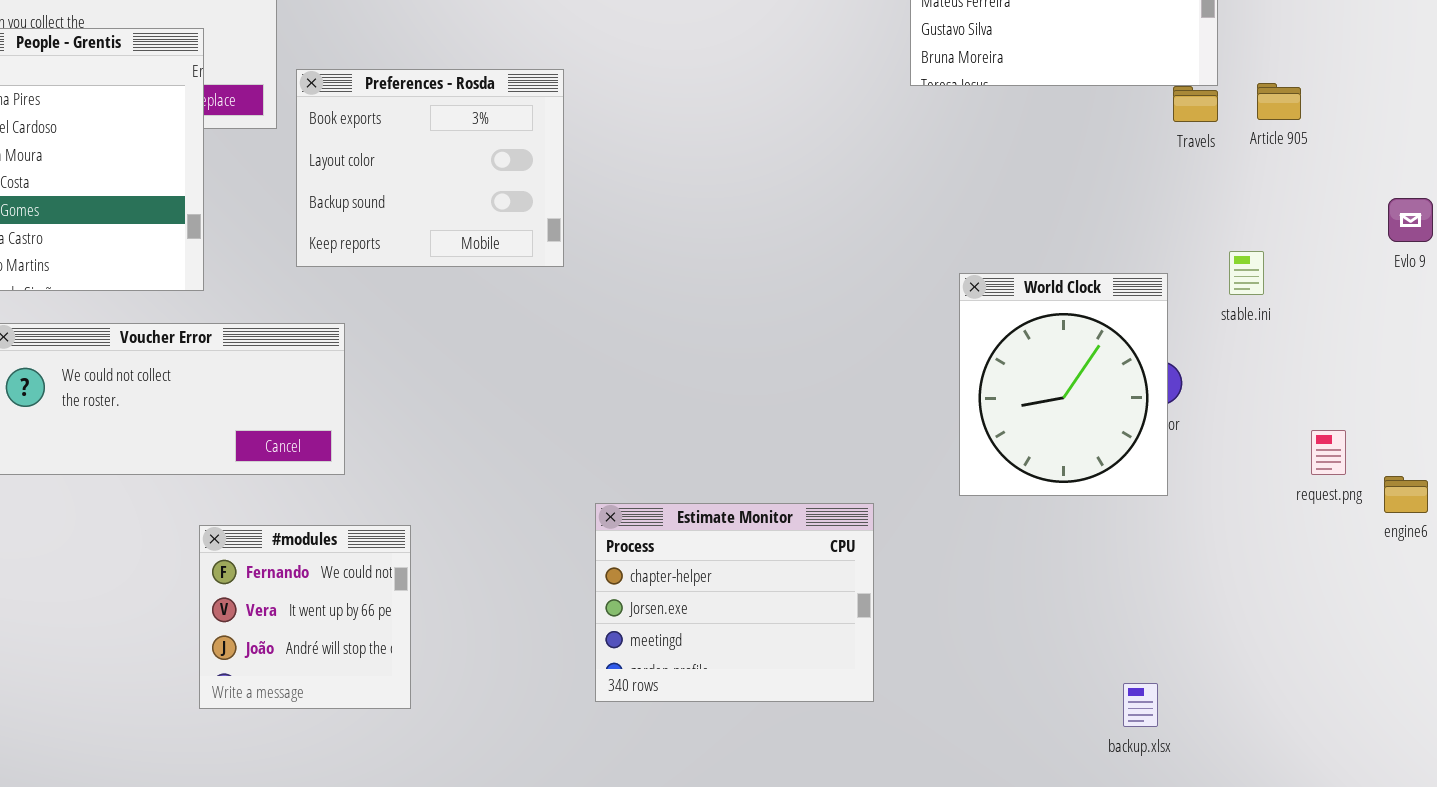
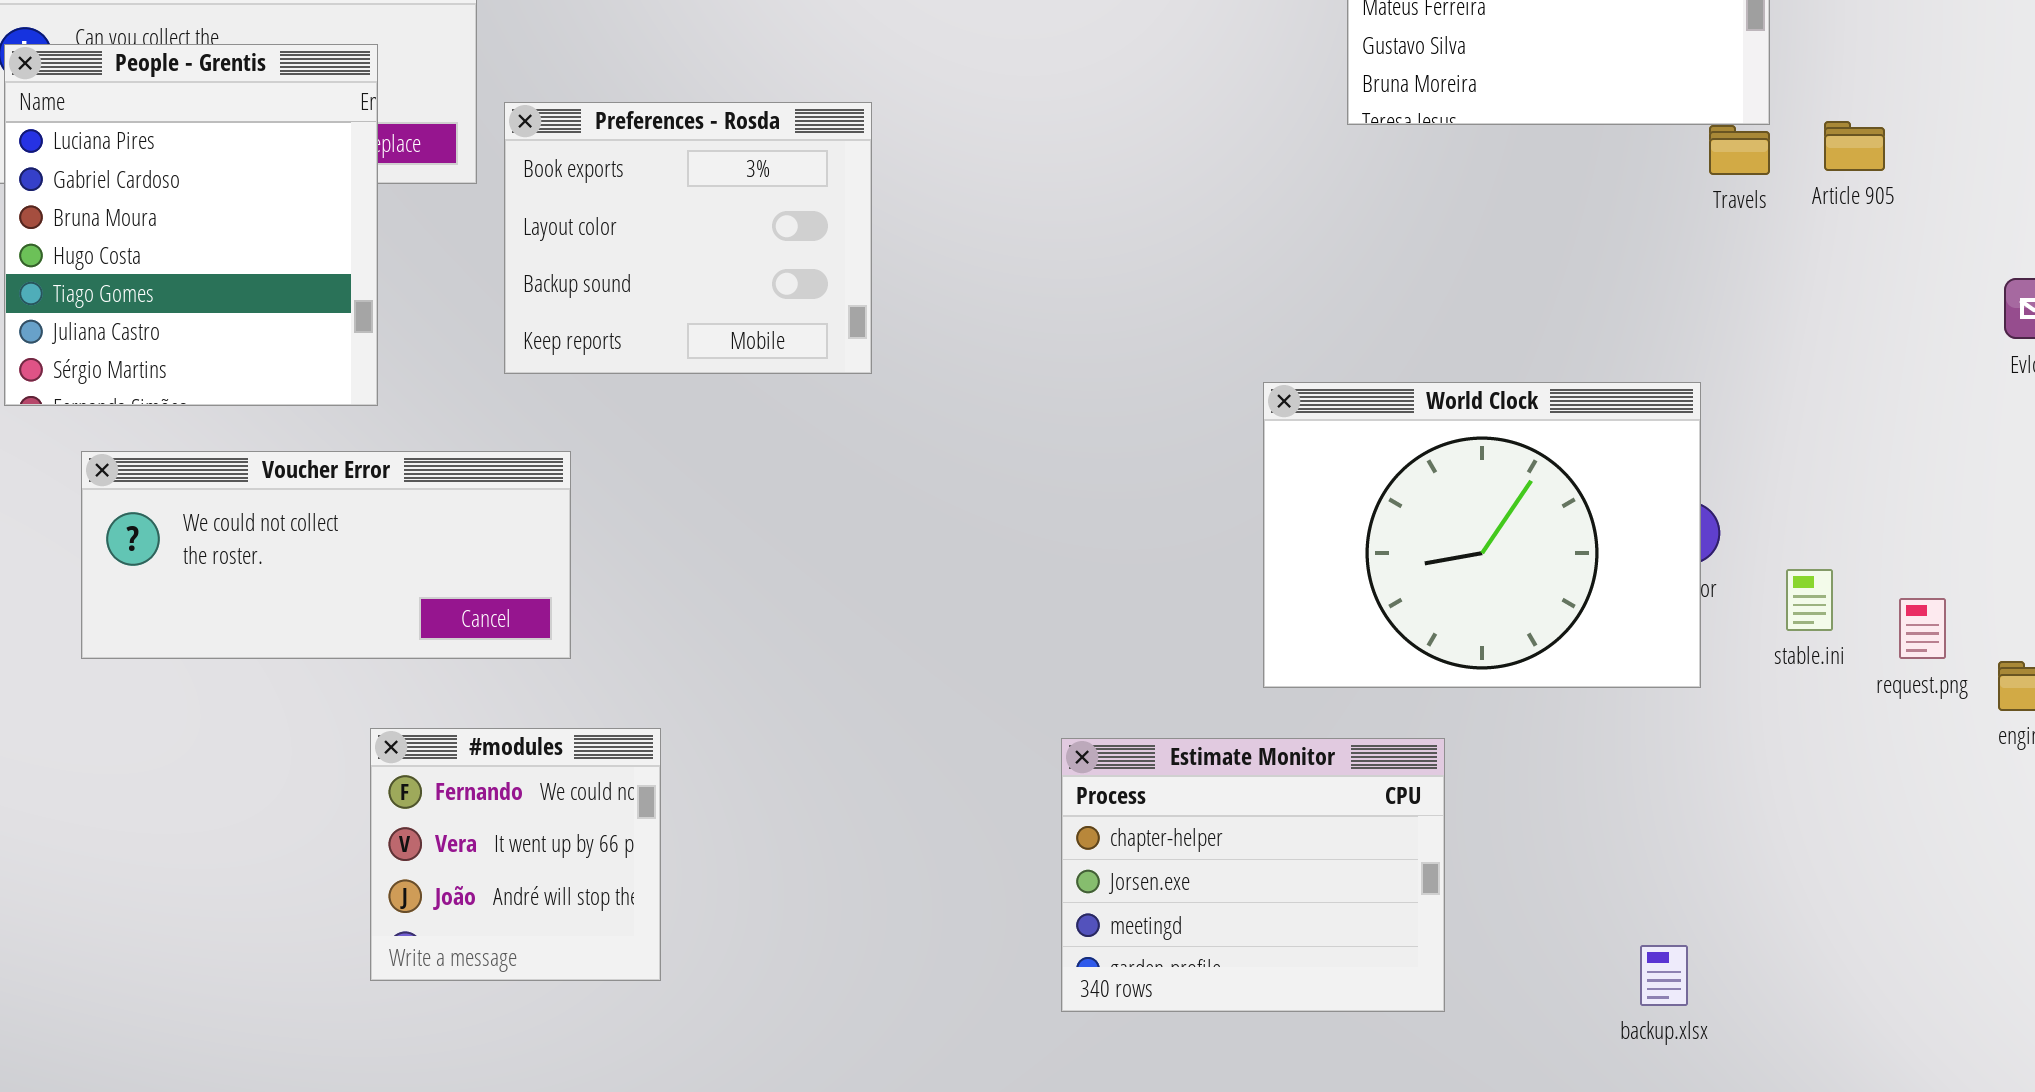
stable.ini: [1229,251,1264,295] -> [1786,569,1833,631], moved
World Clock: [959,273,1168,496] -> [1263,382,1701,688], resized
Estimate Monitor: [595,503,874,702] -> [1061,738,1445,1012], moved

